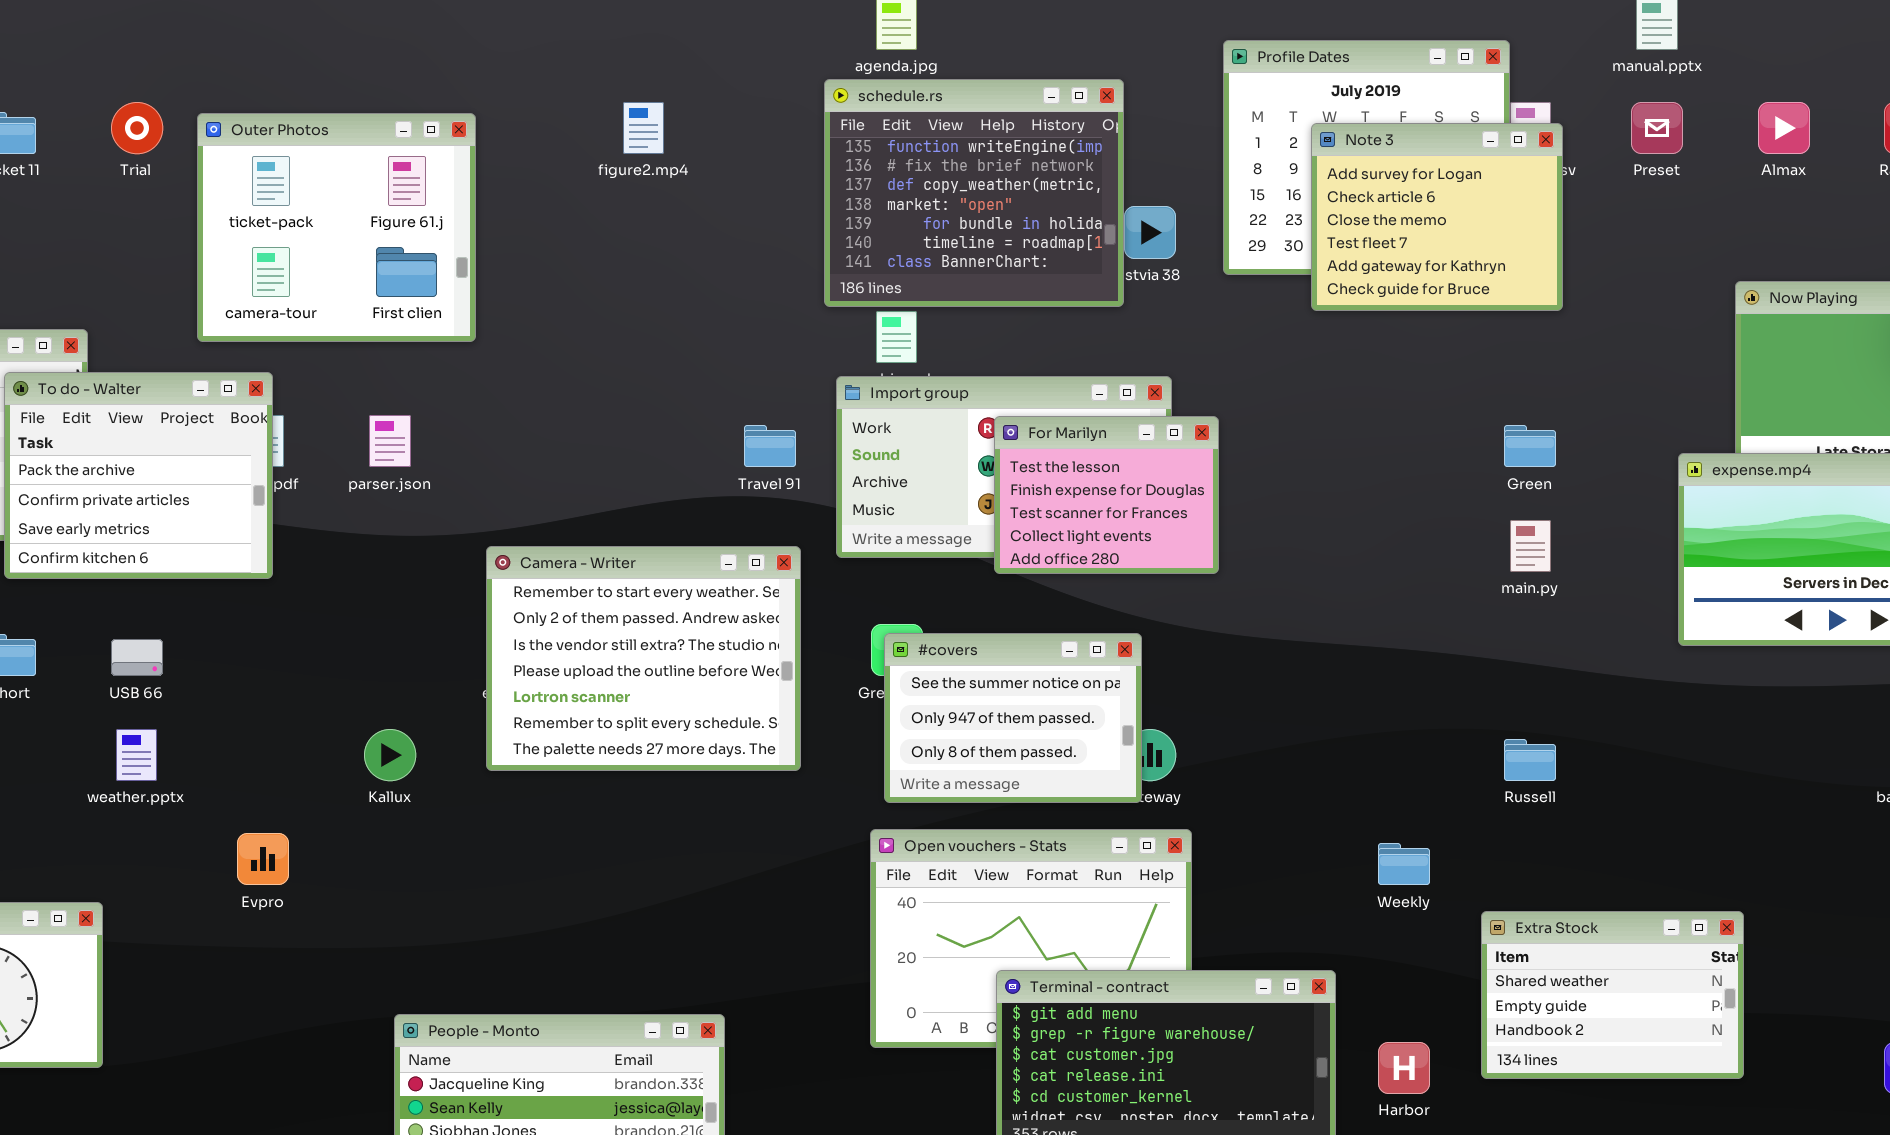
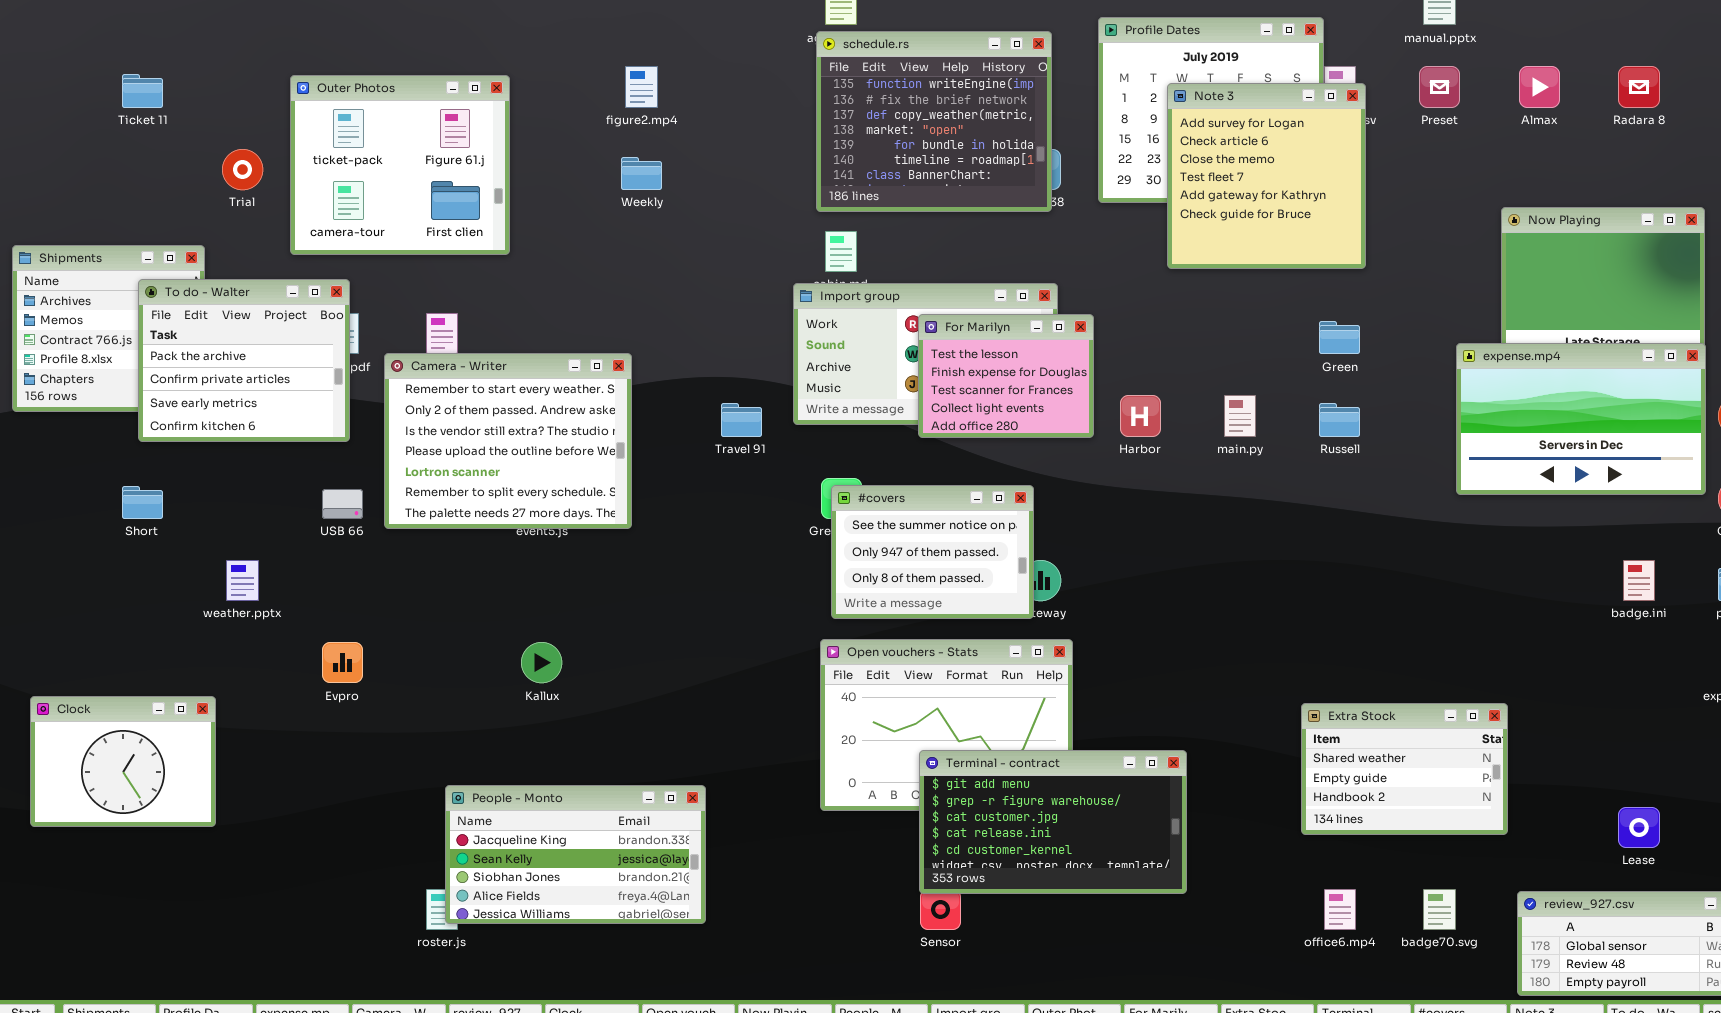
schedule.rs: [824,79,1124,307] -> [816,31,1052,212], moved
Trial: [111,102,163,154] -> [222,149,263,190], moved
Note 3: [1311,123,1563,311] -> [1167,83,1366,269], resized
Travel 91: [744,425,796,467] -> [721,403,762,437], moved
main.py: [1510,520,1551,572] -> [1224,395,1256,437], moved
Camera - Writer: [486,546,801,771] -> [384,353,632,529], moved
USB 66: [111,639,163,676] -> [322,489,363,519], moved
Kallux: [364,729,416,781] -> [521,642,562,683], moved
Russell: [1504,739,1556,781] -> [1319,403,1360,437], moved
Weekly: [1378,843,1430,885] -> [621,157,662,190], moved
Harbor: [1378,1042,1430,1094] -> [1120,395,1161,437], moved

